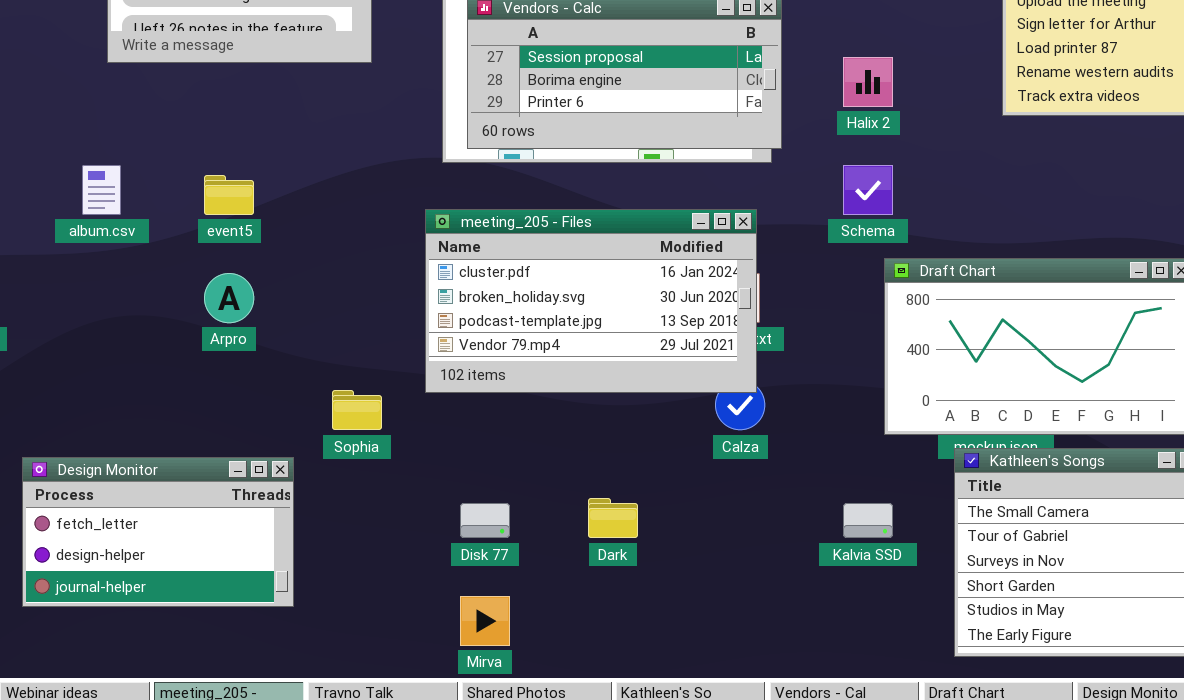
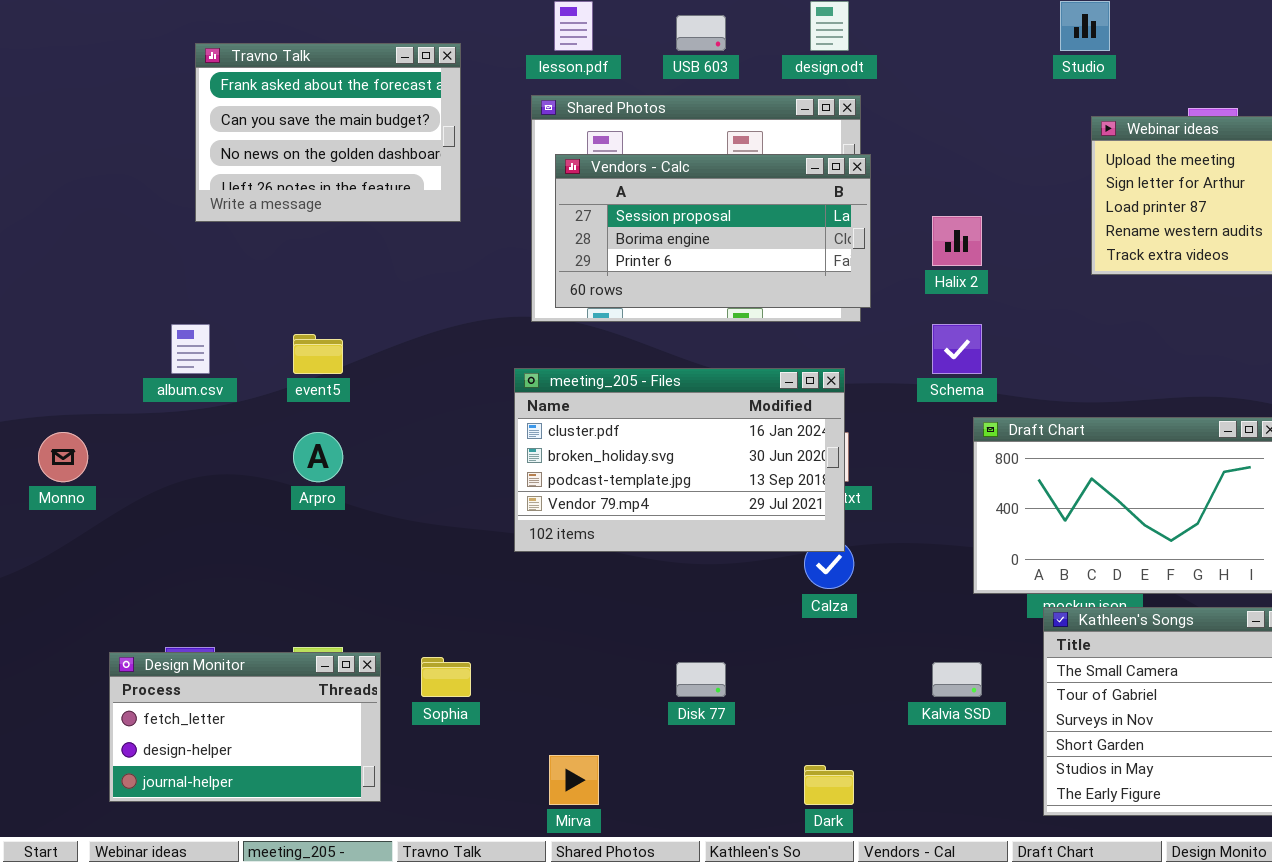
Sophia: [332,390,382,430] -> [421,657,471,697], moved
Design Monitor: [22,457,294,607] -> [109,652,381,802], moved
Dark: [588,498,638,538] -> [804,765,854,805], moved
Disk 77: [460,503,510,538] -> [676,662,726,697], moved

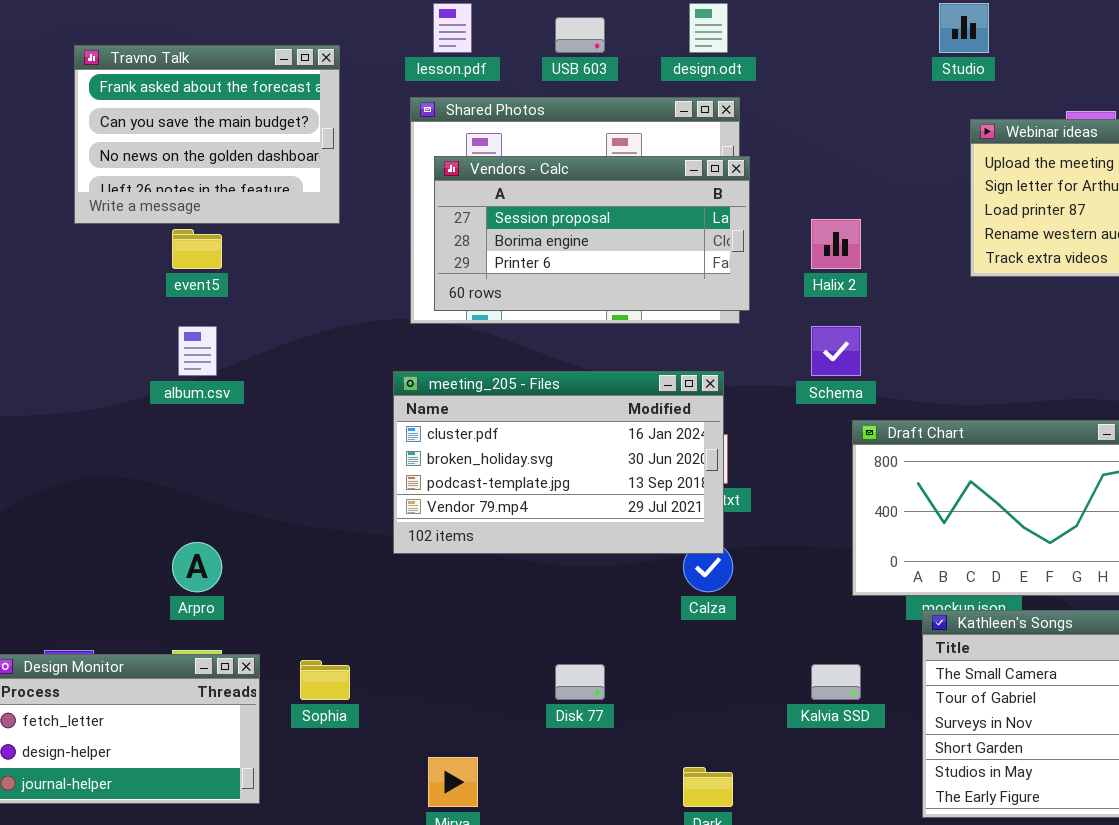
album.csv: [171,324,210,374] -> [178,326,217,376], moved
event5: [293,334,343,374] -> [172,229,222,269], moved
Arpro: [293,432,343,482] -> [172,542,222,592], moved

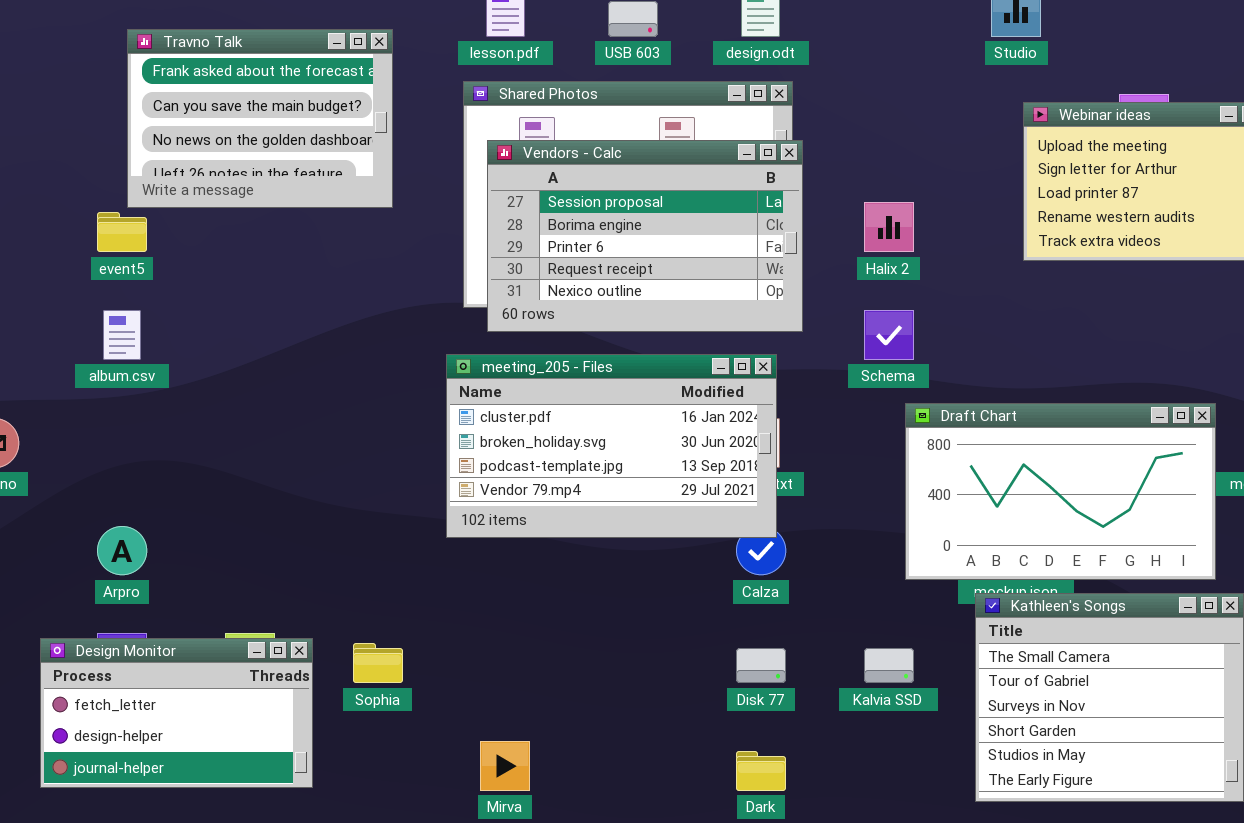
Vendors - Calc: [434,156,750,311] -> [487,140,803,332], resized
event5: [172,229,222,269] -> [97,212,147,252], moved
album.csv: [178,326,217,376] -> [103,310,141,360], moved
Arpro: [172,542,222,592] -> [97,526,147,575], moved
Disk 77: [555,664,605,700] -> [736,648,786,683], moved

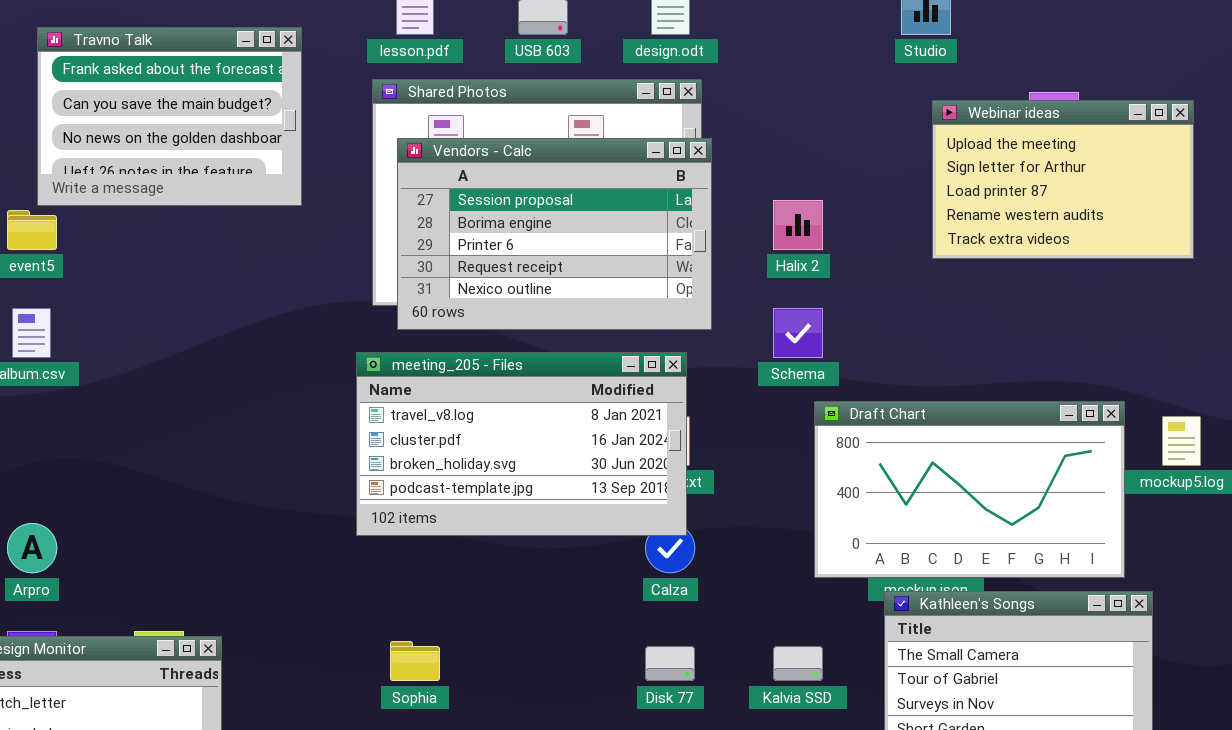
meeting_205 - Files: [446,354,777,538] -> [356,352,687,536], scrolled up 1 row
Sophia: [353,643,403,683] -> [390,641,440,681], moved

